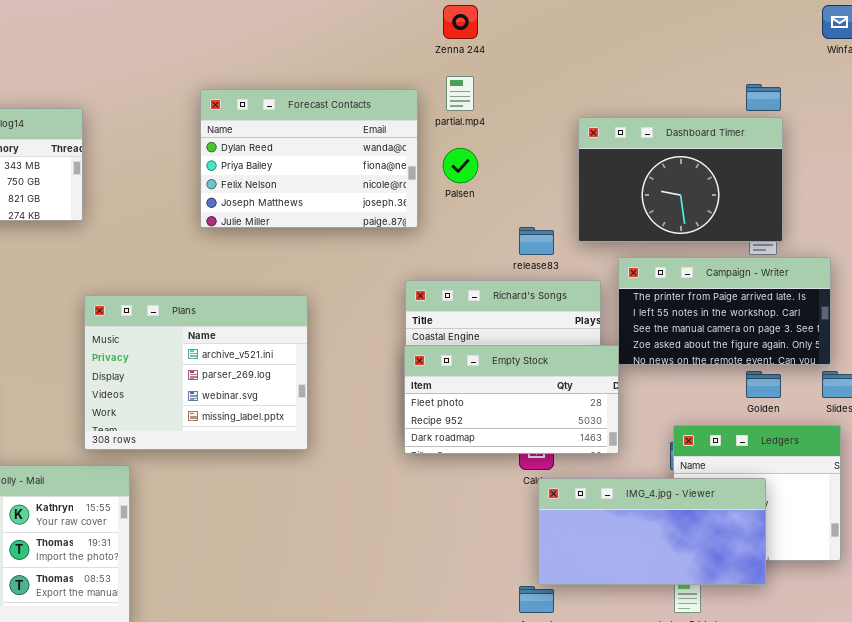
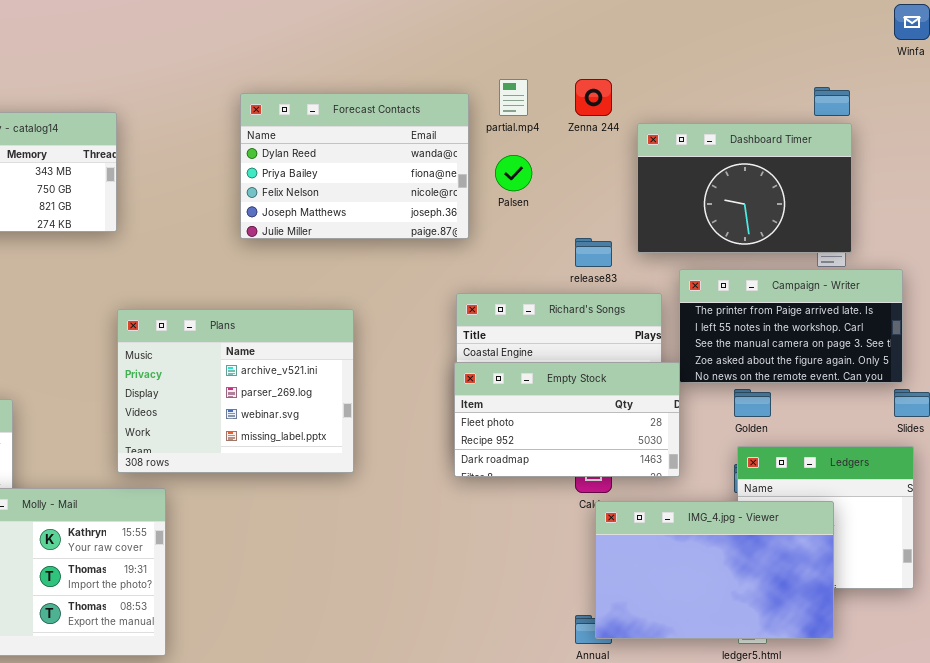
Zenna 244: [443,5,478,39] -> [575,79,612,116], moved
Golden: [746,371,781,398] -> [734,389,771,417], moved
IMG_4.jpg - Viewer: [538,478,766,585] -> [595,501,834,639], resized

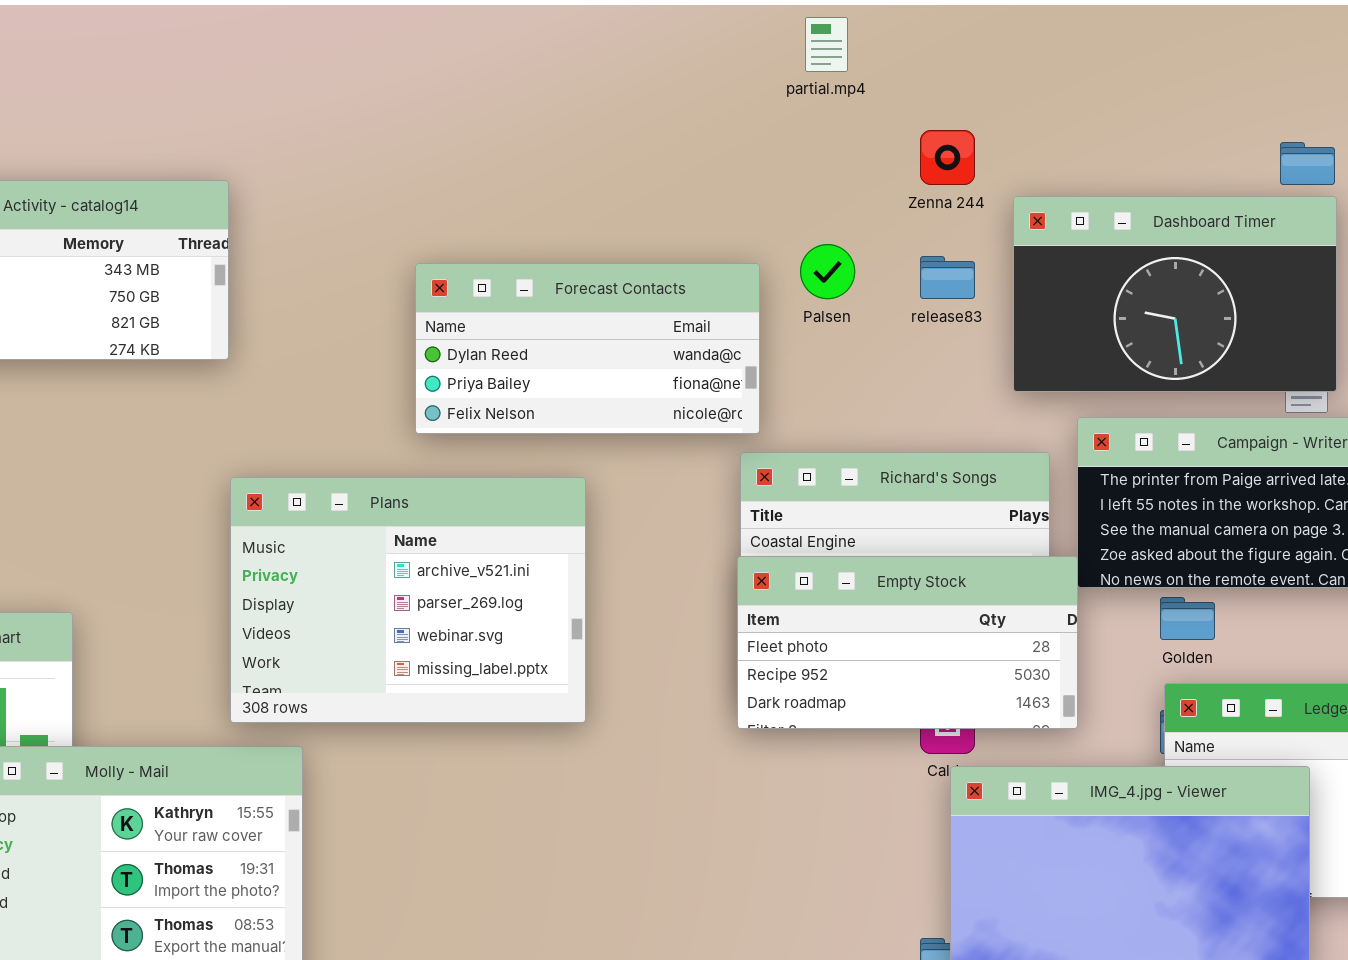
partial.mp4: [499,79,528,116] -> [805,17,848,72], moved
Forecast Contacts: [240,93,469,239] -> [415,263,760,434], moved, resized
release83: [575,238,612,267] -> [920,256,975,299], moved

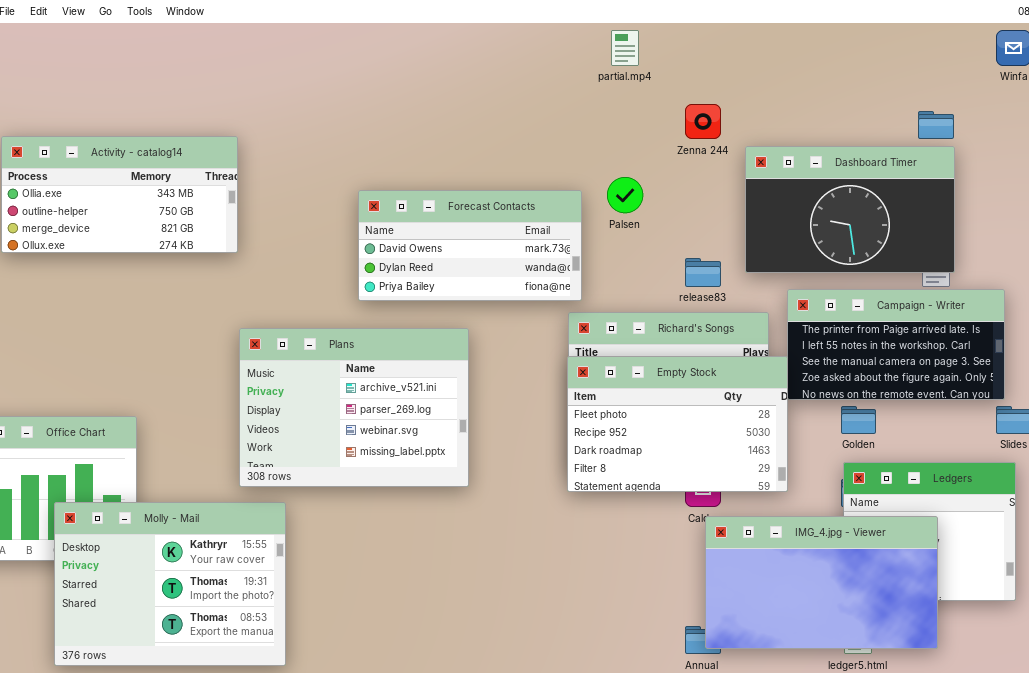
release83: [920,256,975,299] -> [685,258,721,287], moved
Forecast Contacts: [415,263,760,434] -> [358,190,582,301], scrolled up 1 row
Empty Stock: [737,556,1078,729] -> [567,356,788,492], resized

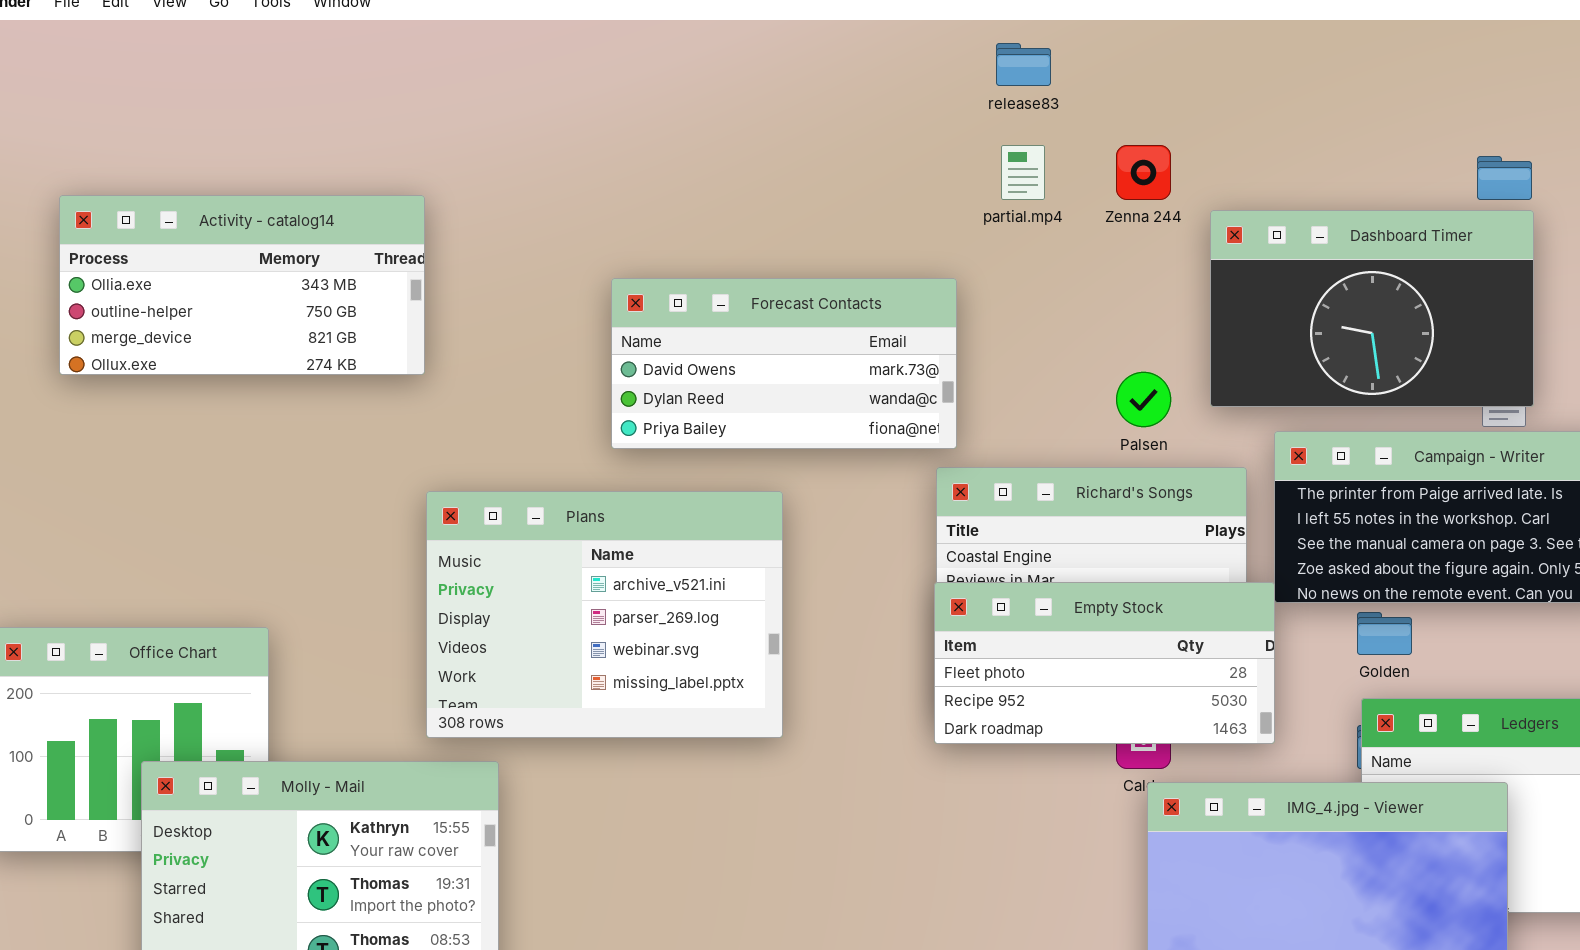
partial.mp4: [611,30,639,66] -> [1001,145,1045,200], moved
Palsen: [607,177,643,213] -> [1116,372,1171,427], moved
release83: [685,258,721,287] -> [996,43,1051,86], moved
Empty Stock: [567,356,788,492] -> [934,582,1275,744], resized

